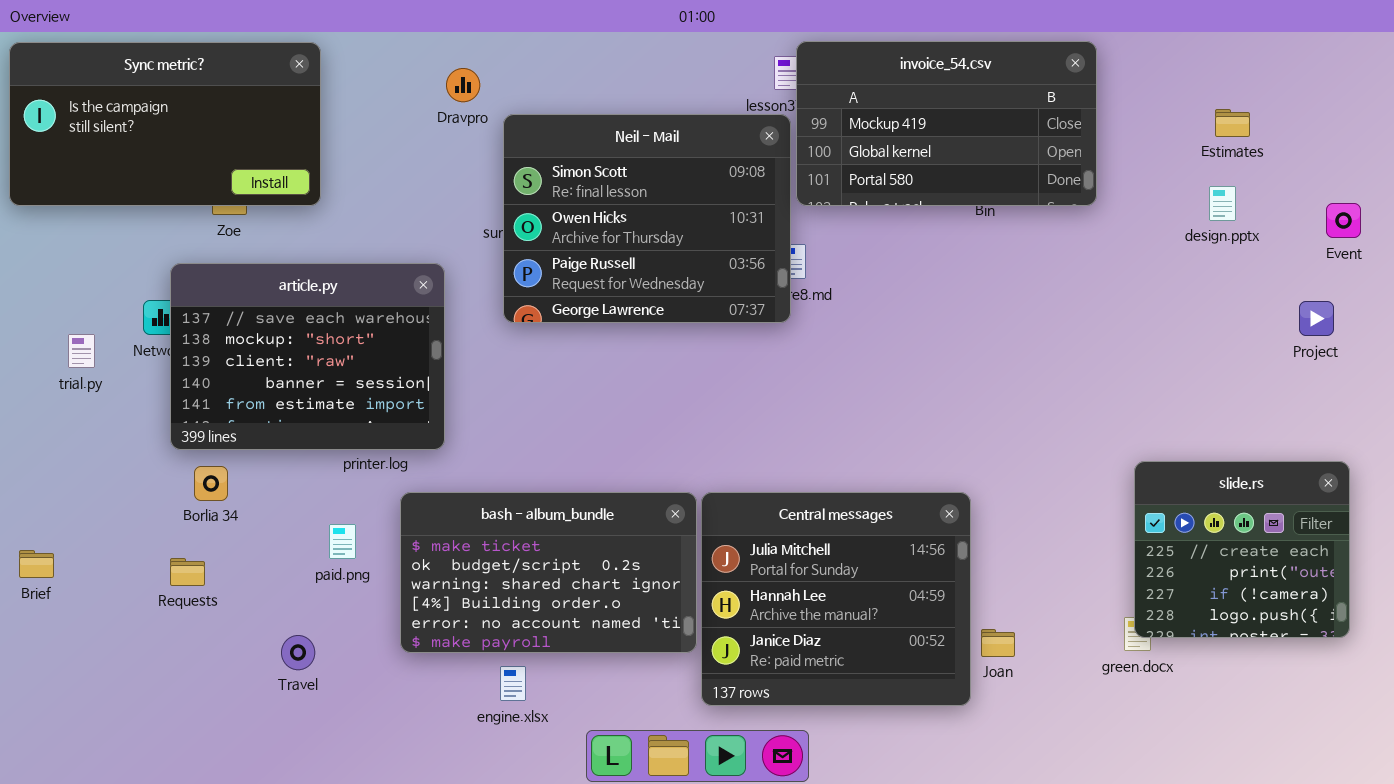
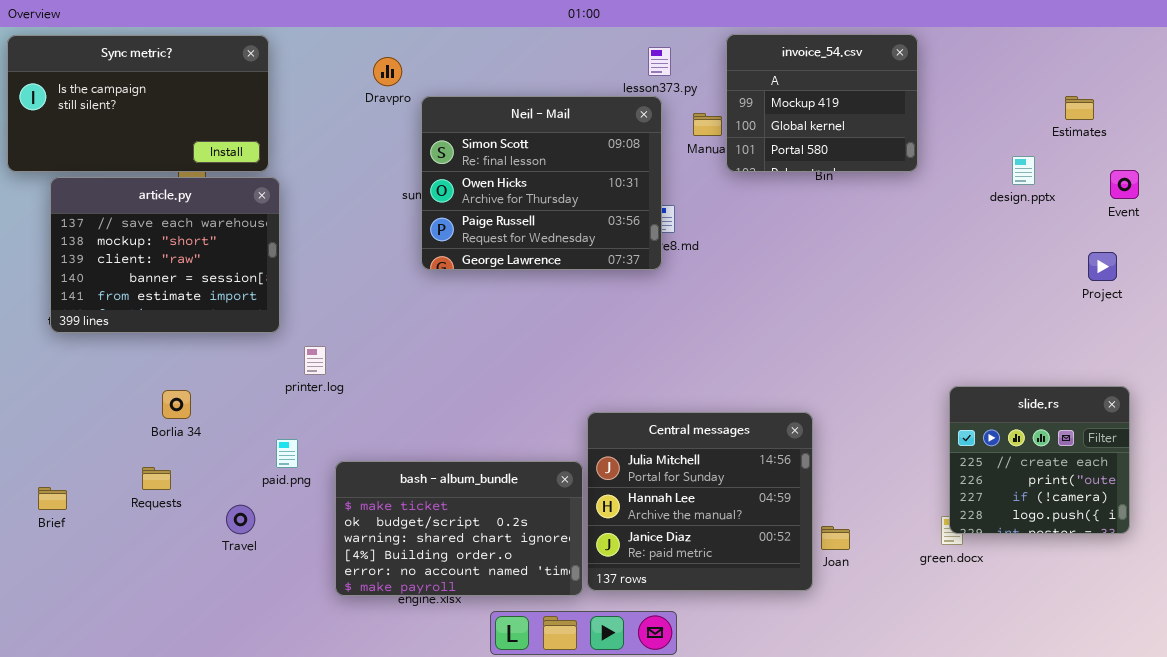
invoice_54.csv: [796,41,1097,206] -> [726,34,918,172], resized
Estimates: [1215,109,1250,137] -> [1065,96,1094,120], moved
article.py: [170,263,445,450] -> [50,177,280,333], moved
bash - album_bundle: [400,492,697,653] -> [335,461,583,596], moved
Brief: [19,550,54,578] -> [38,487,67,510], moved
Travel: [281,635,315,670] -> [226,505,255,534], moved

